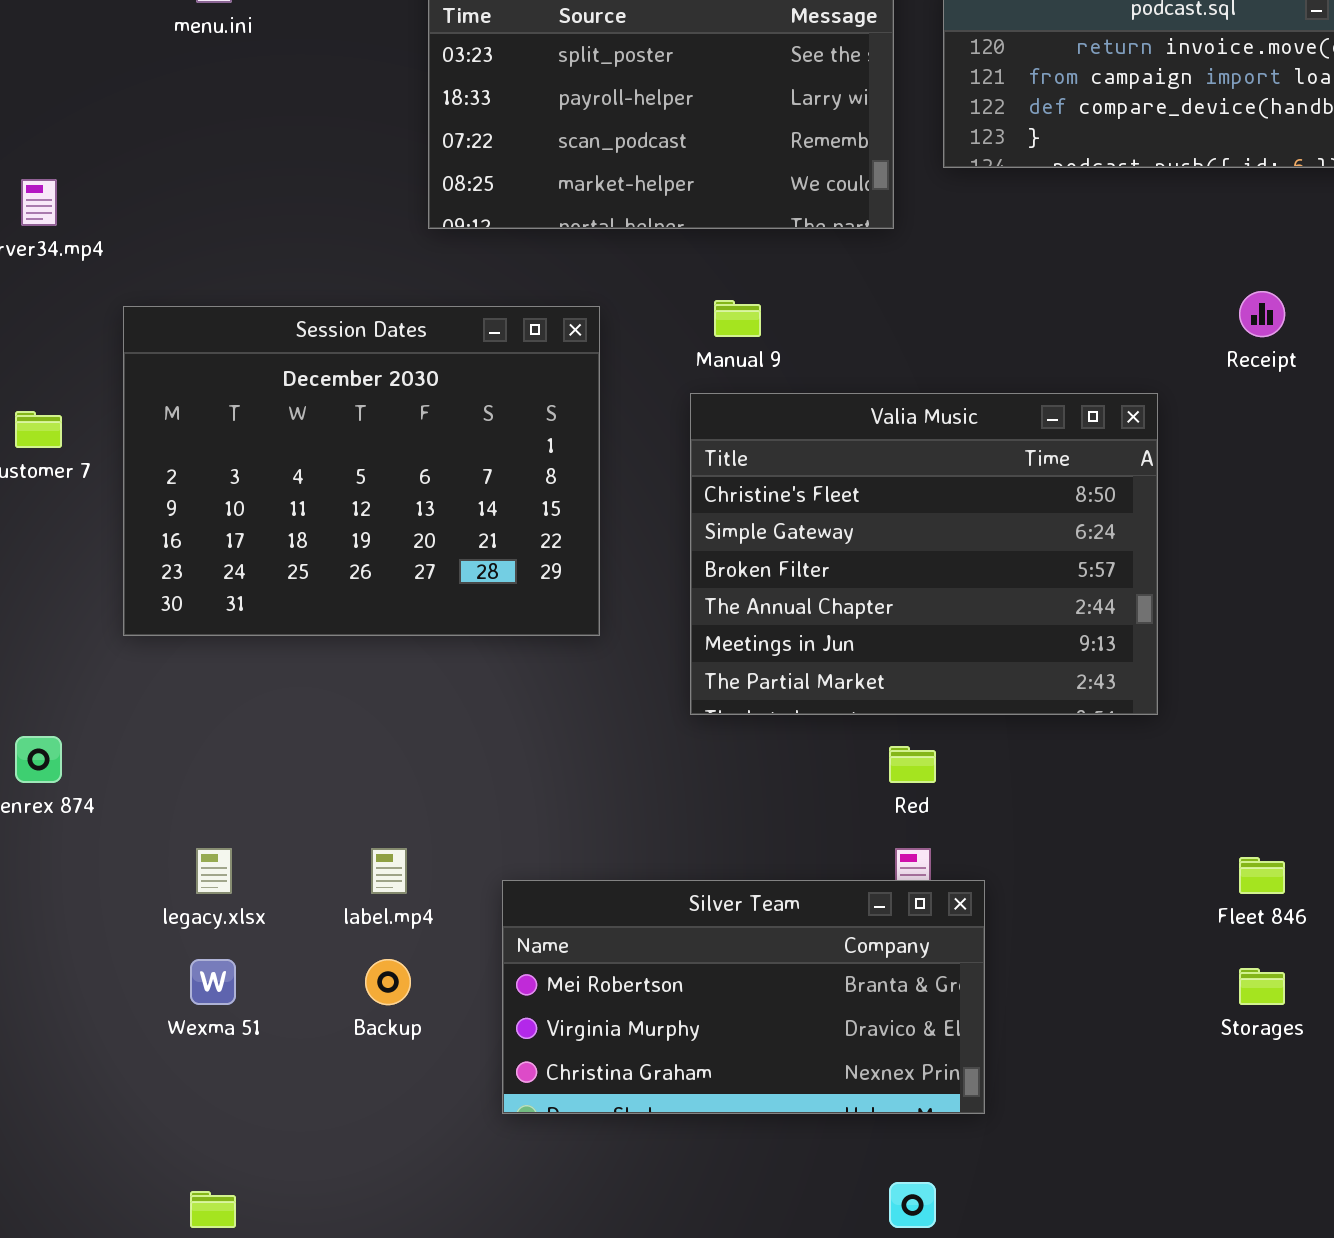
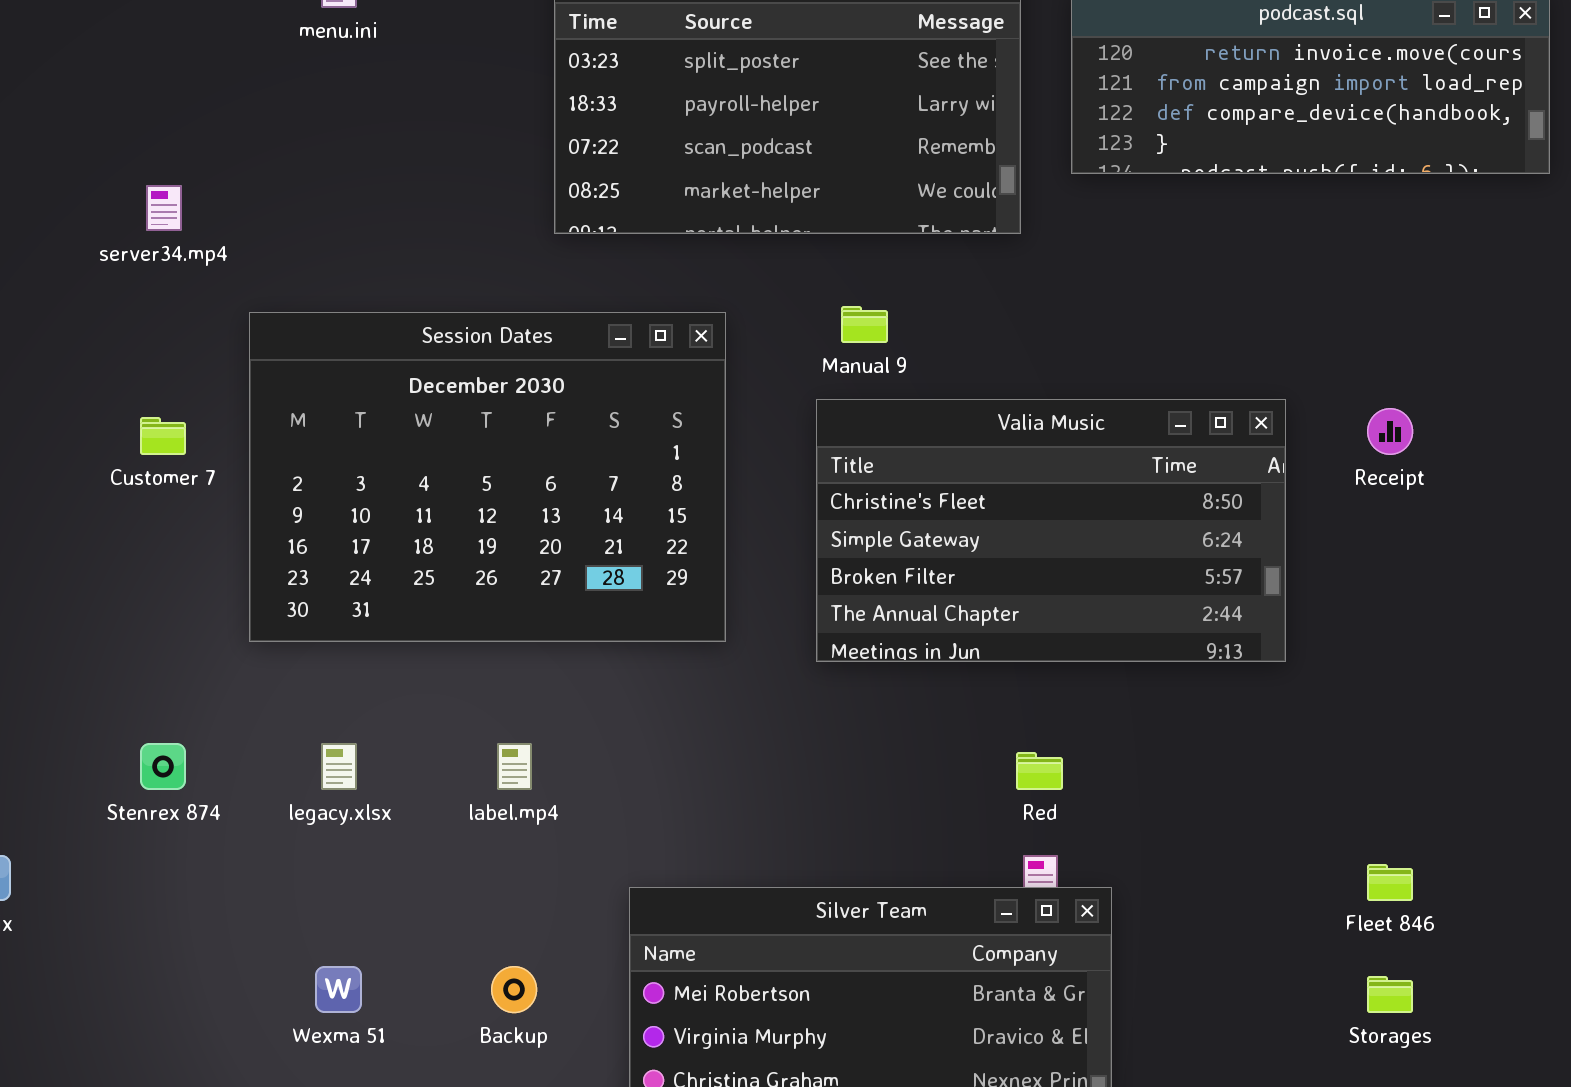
Receipt: [1239,291,1285,337] -> [1367,408,1413,455], moved
Valia Music: [690,393,1158,715] -> [816,399,1286,662], resized
legacy.xlsx: [196,848,232,894] -> [321,743,357,790], moved
label.mp4: [371,848,407,894] -> [497,743,532,790], moved

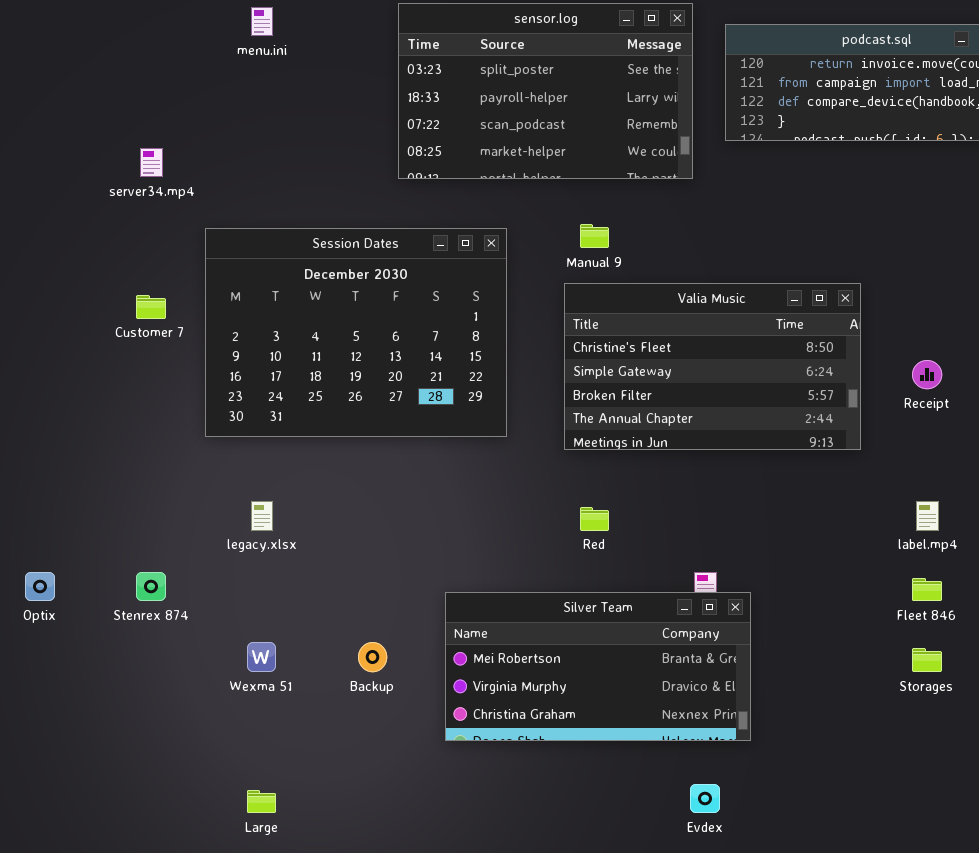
Receipt: [1367,408,1413,455] -> [912,360,942,389], moved
Stenrex 874: [140,743,186,790] -> [136,572,166,601], moved
label.mp4: [497,743,532,790] -> [916,501,939,531], moved
Red: [1016,752,1063,790] -> [580,507,609,531], moved

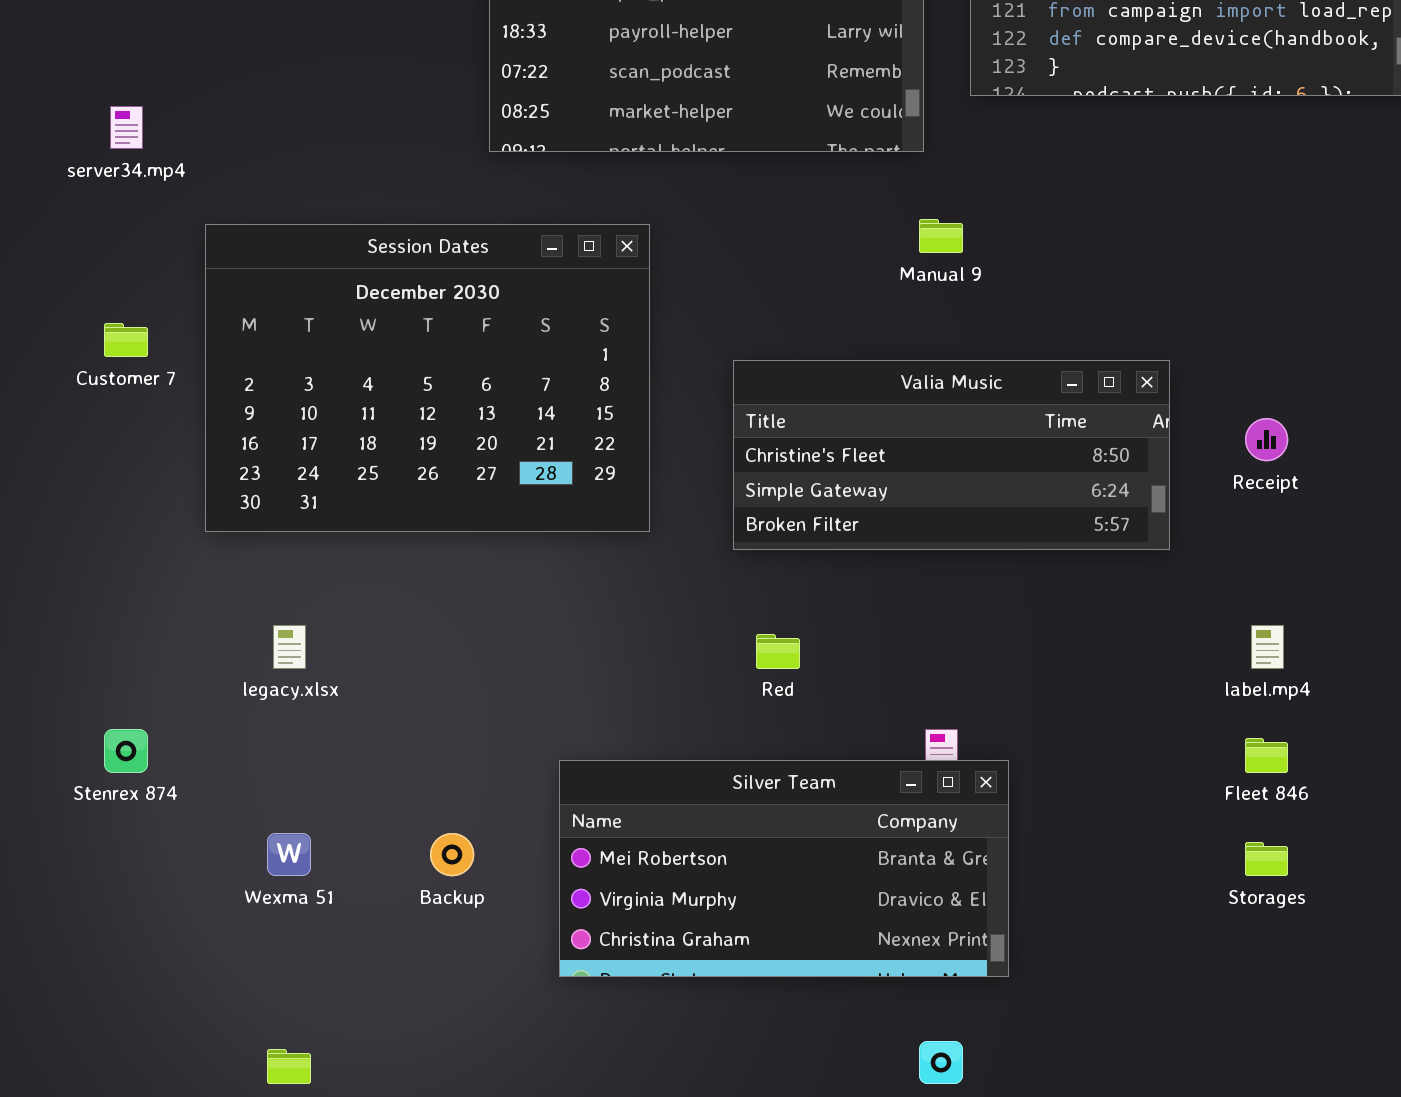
Manual 9: [580,224,609,248] -> [919,219,963,253], moved
Valia Music: [564,283,861,450] -> [733,360,1170,550], resized

